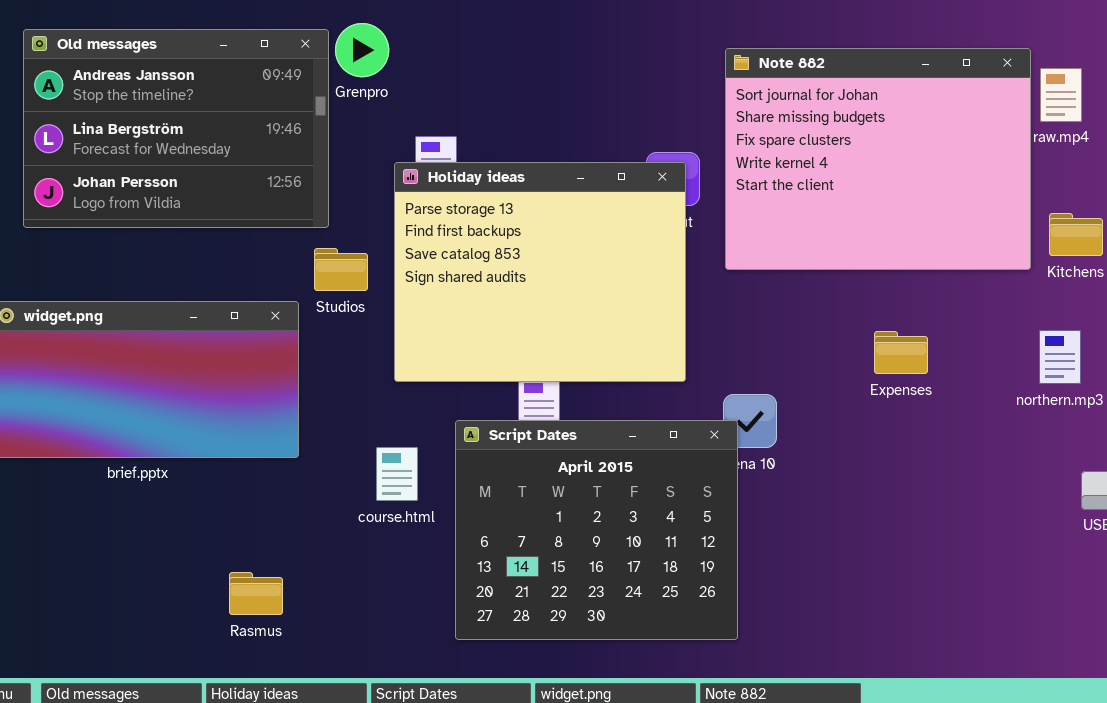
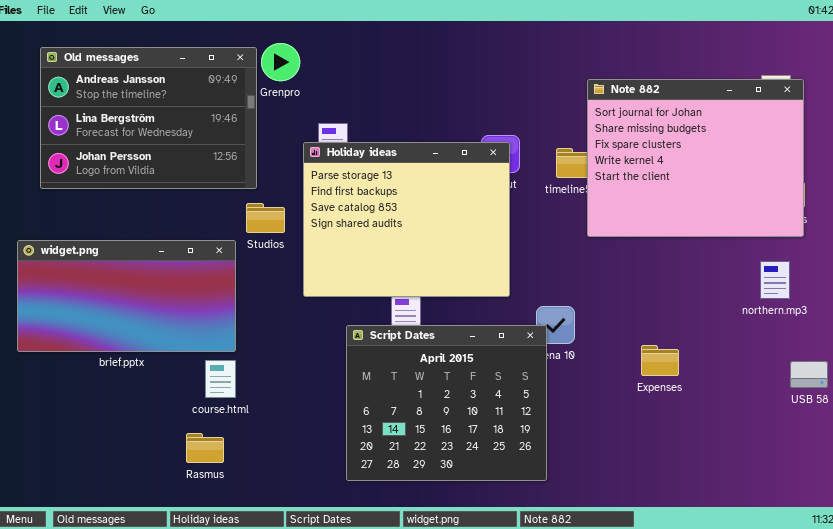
Note 882: [725,48,1031,270] -> [587,79,804,237], moved
Expenses: [874,331,928,374] -> [641,345,679,376], moved
course.html: [376,447,418,501] -> [205,360,236,398], moved

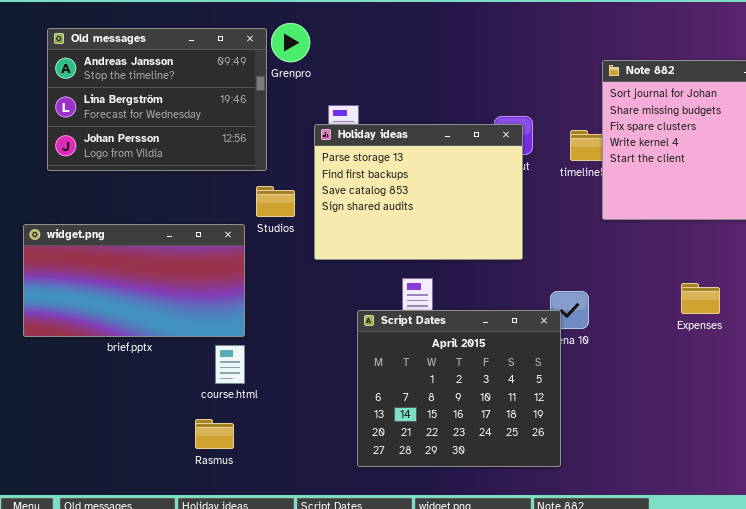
Holiday ideas: [303,142,510,297] -> [314,124,523,260], resized
Expenses: [641,345,679,376] -> [681,283,720,314], moved

